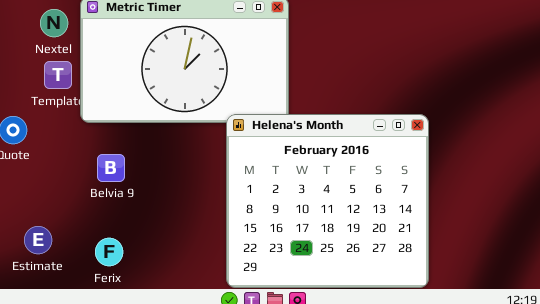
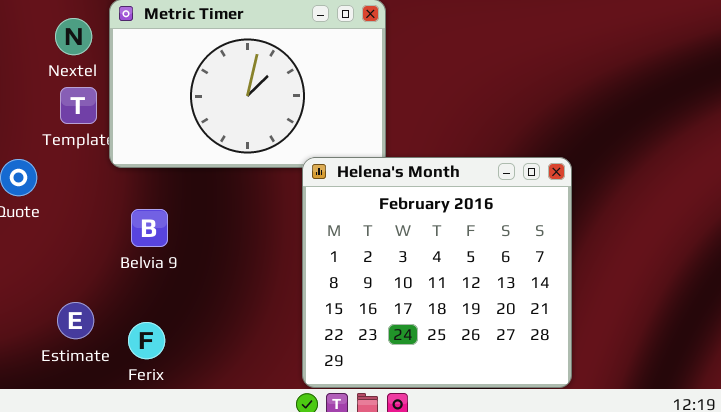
Estimate: [24,226,52,254] -> [57,302,94,339], moved

